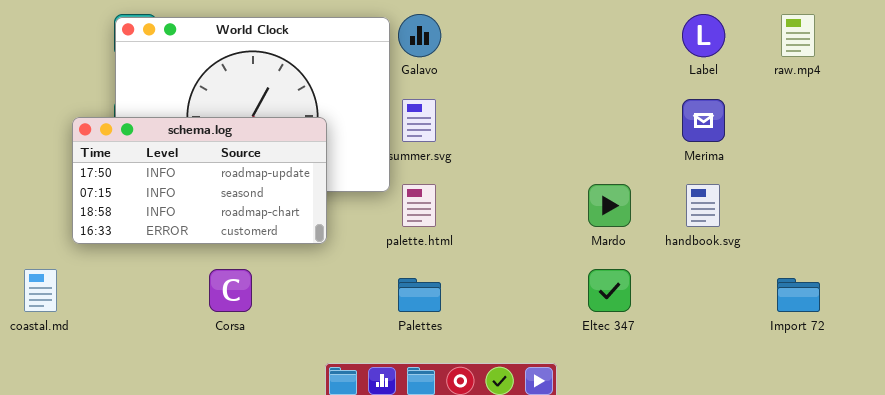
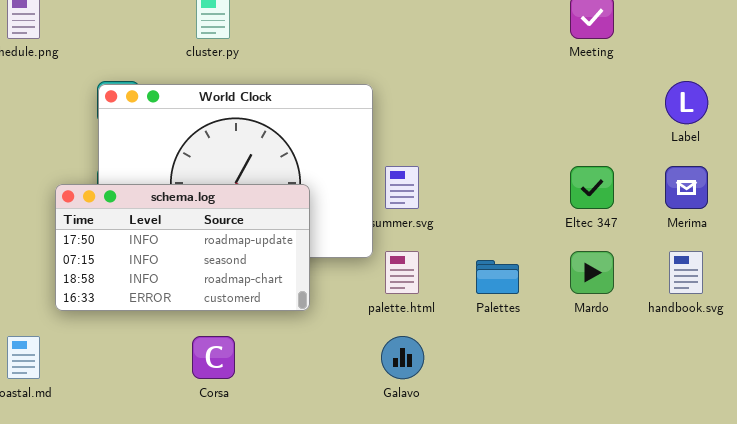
Galavo: [398,14,441,57] -> [381,336,424,379], moved
Eltec 347: [588,269,631,312] -> [570,166,614,209], moved
Palettes: [398,278,441,312] -> [476,260,519,294], moved

